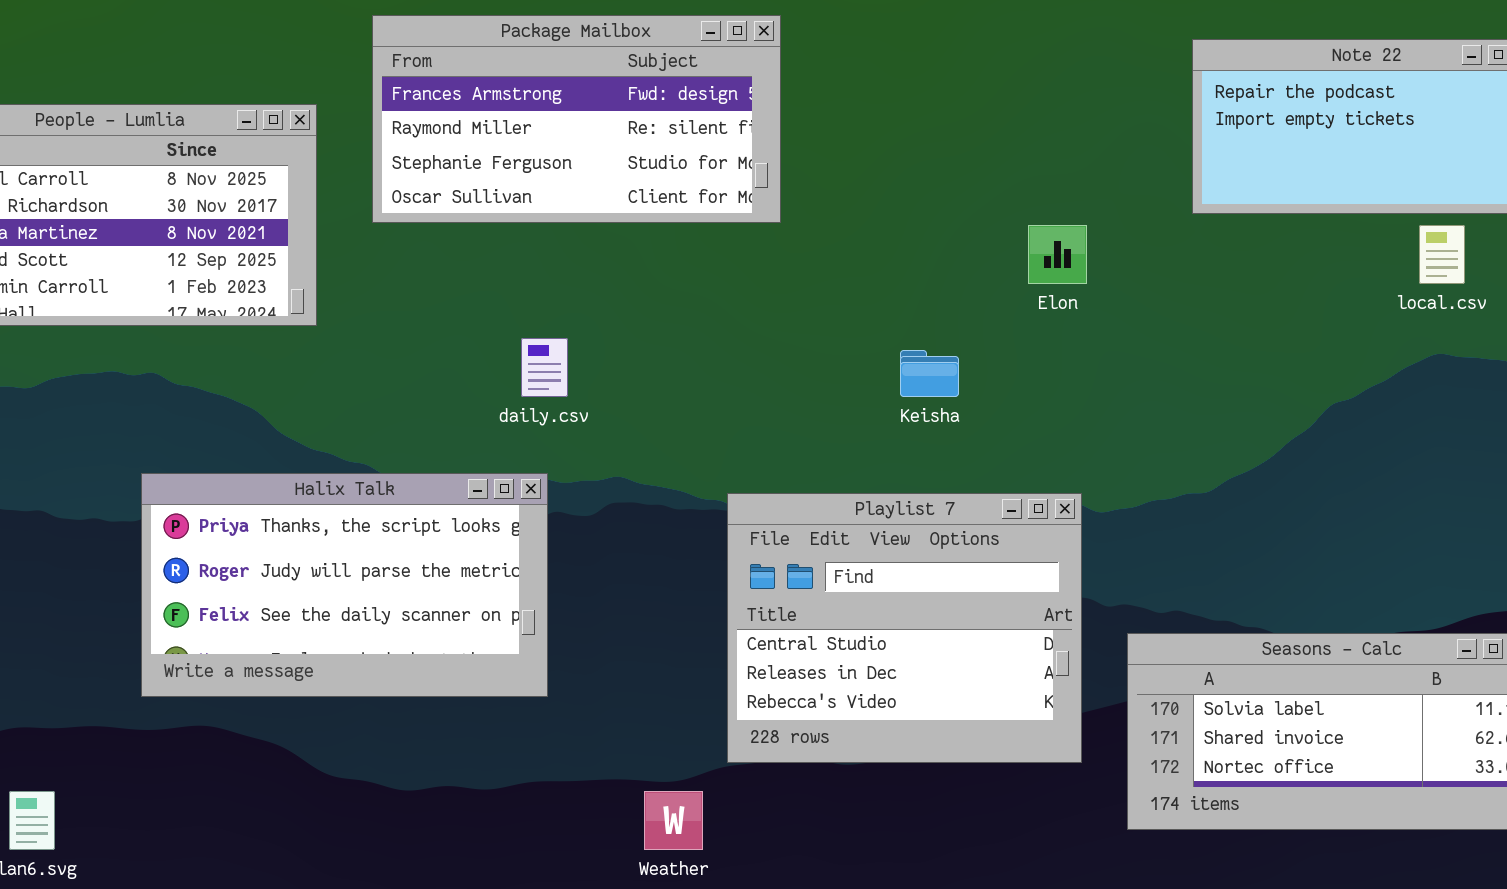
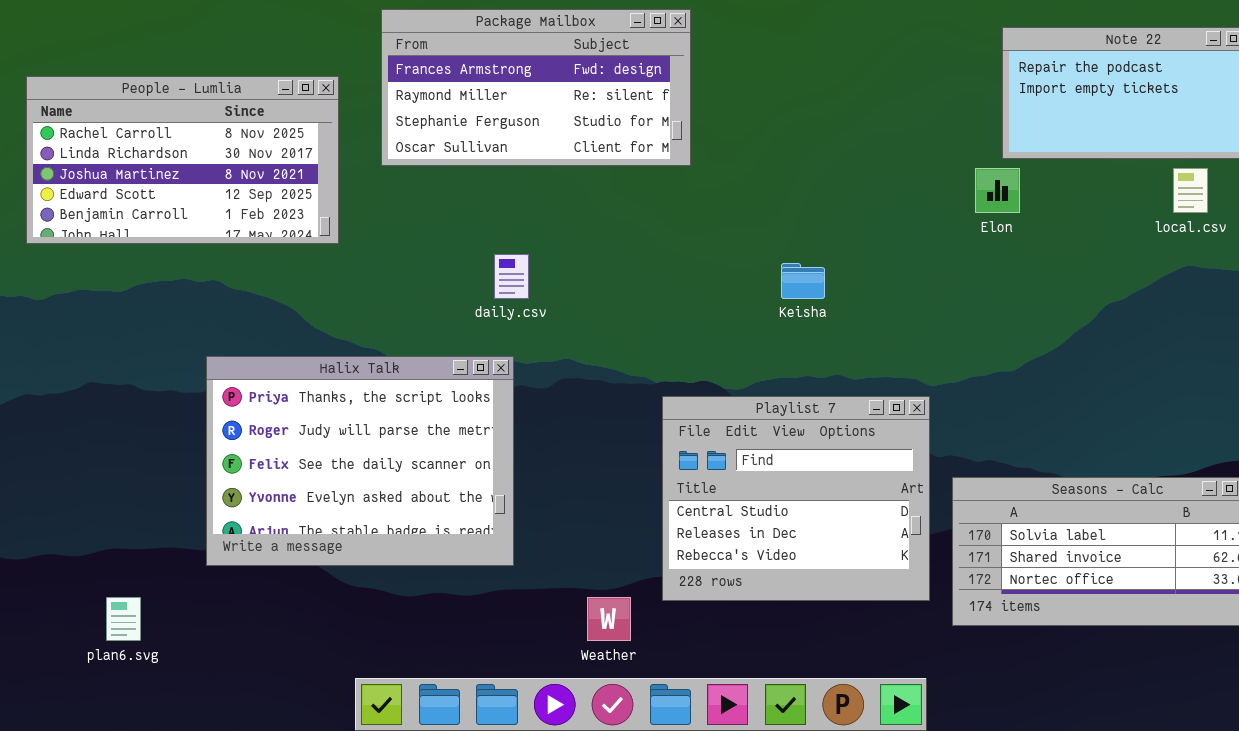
Elon: [1028,225,1087,284] -> [975,168,1020,213], moved
Halix Talk: [141,473,548,697] -> [206,356,514,566], resized
Playlist 7: [727,493,1082,763] -> [662,396,930,601], moved

